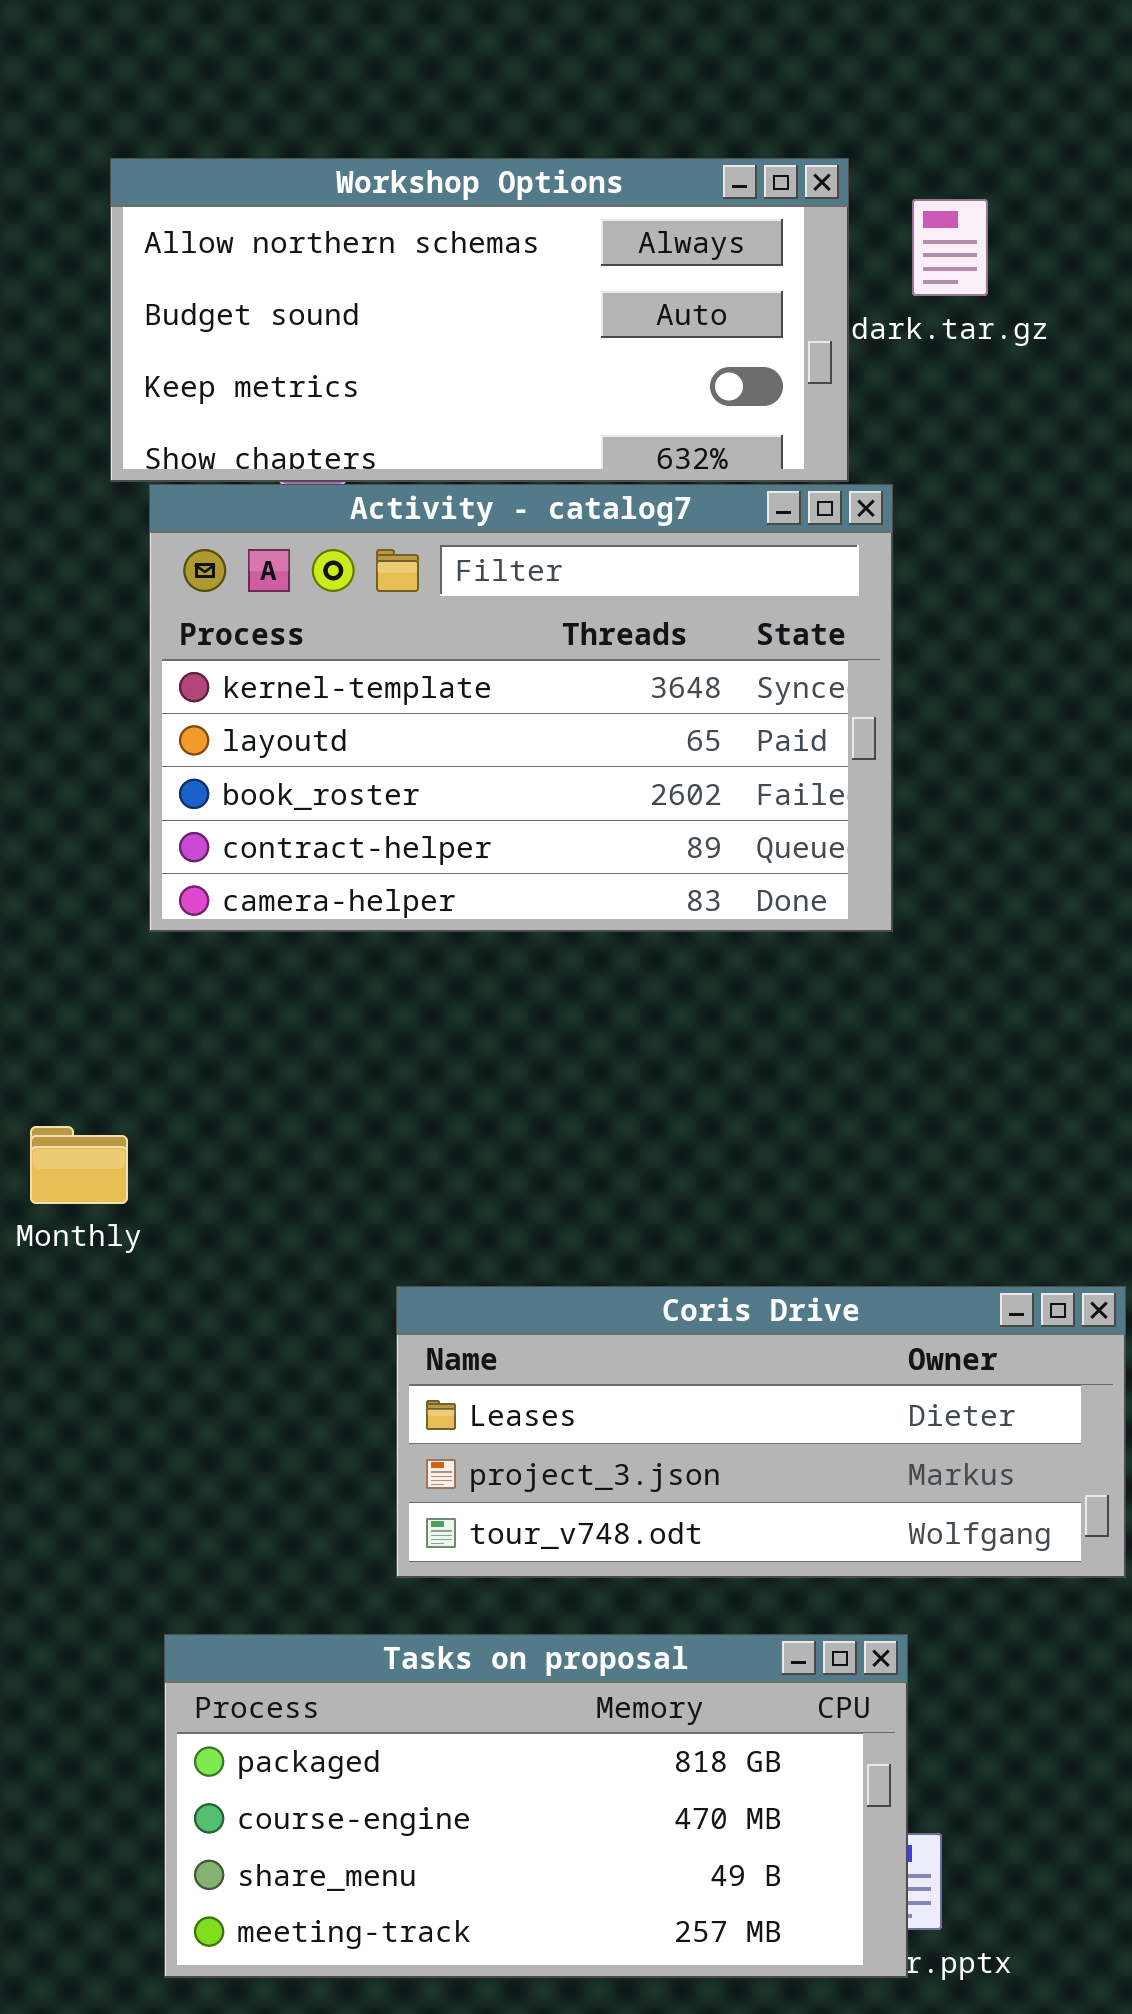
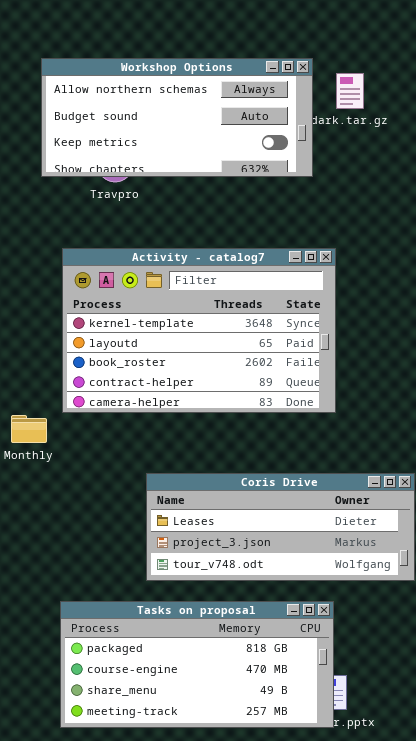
Activity - catalog7: [149,484,893,932] -> [62,248,336,413], moved

